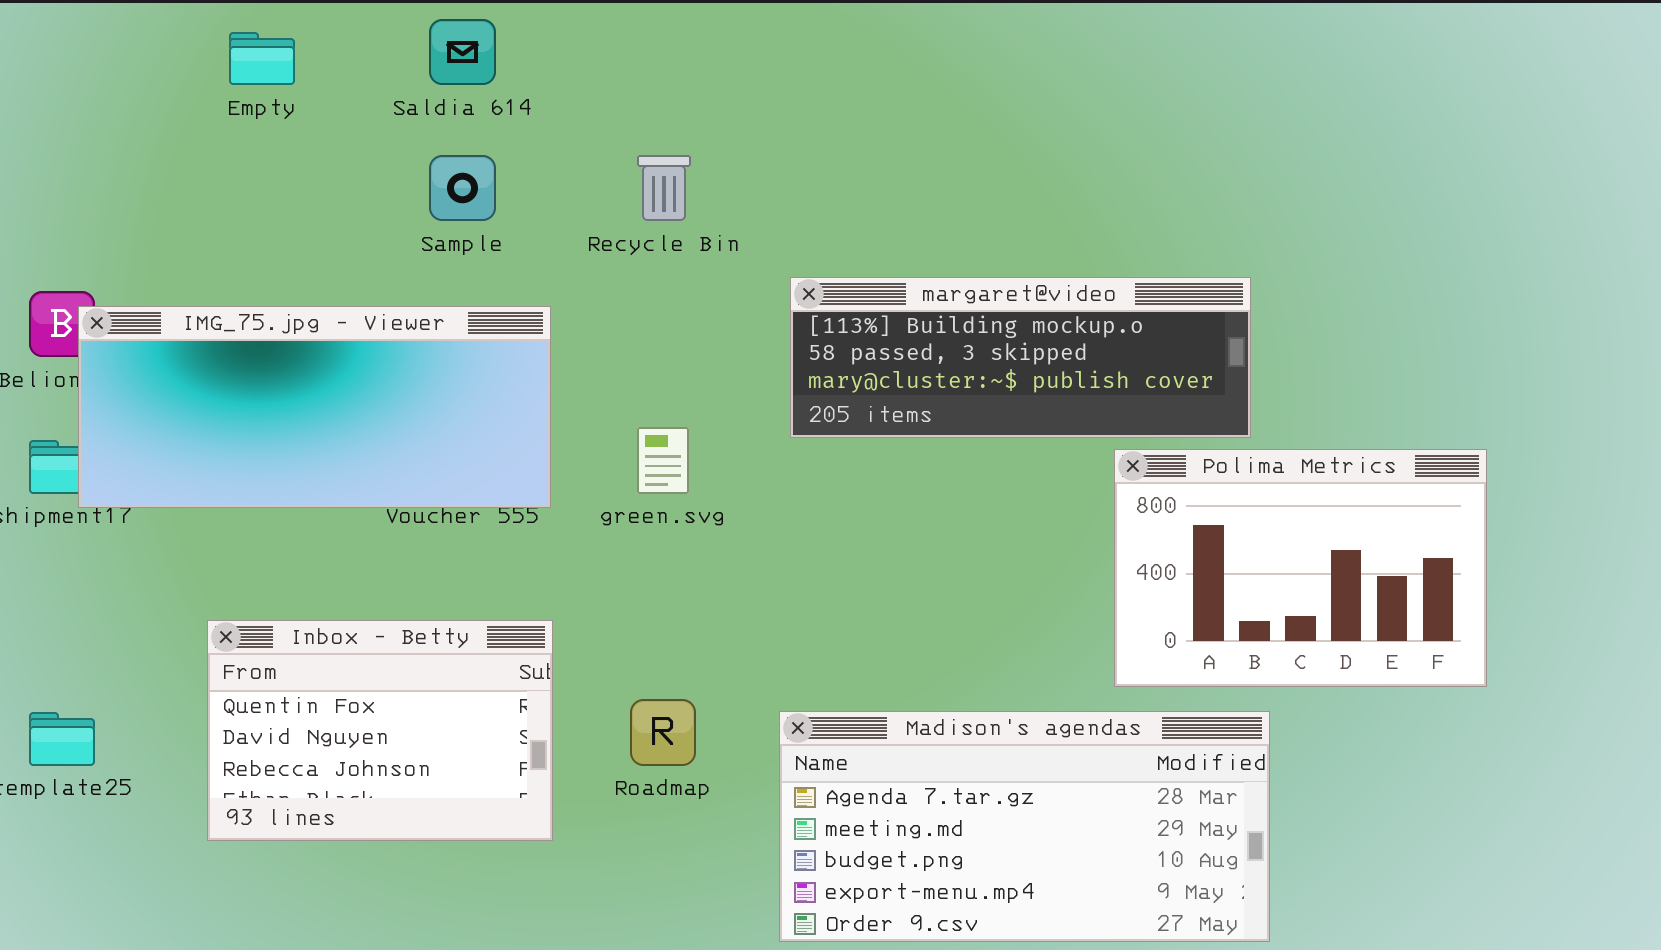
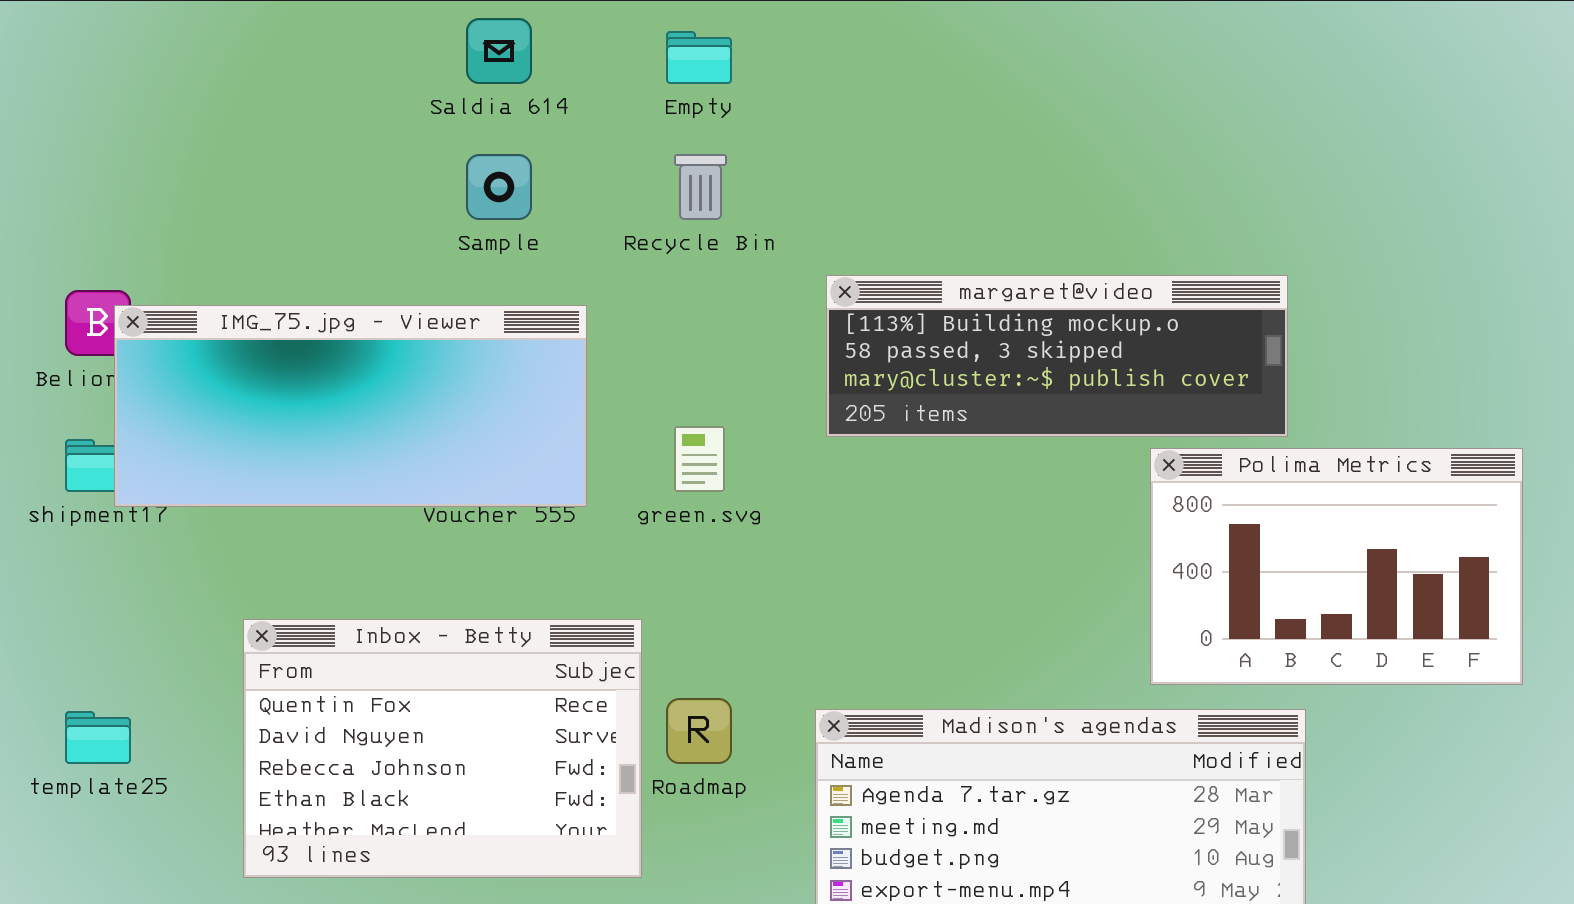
Empty: [229,32,295,85] -> [666,31,732,84], moved
Inbox - Betty: [207,620,553,841] -> [243,619,642,878], resized

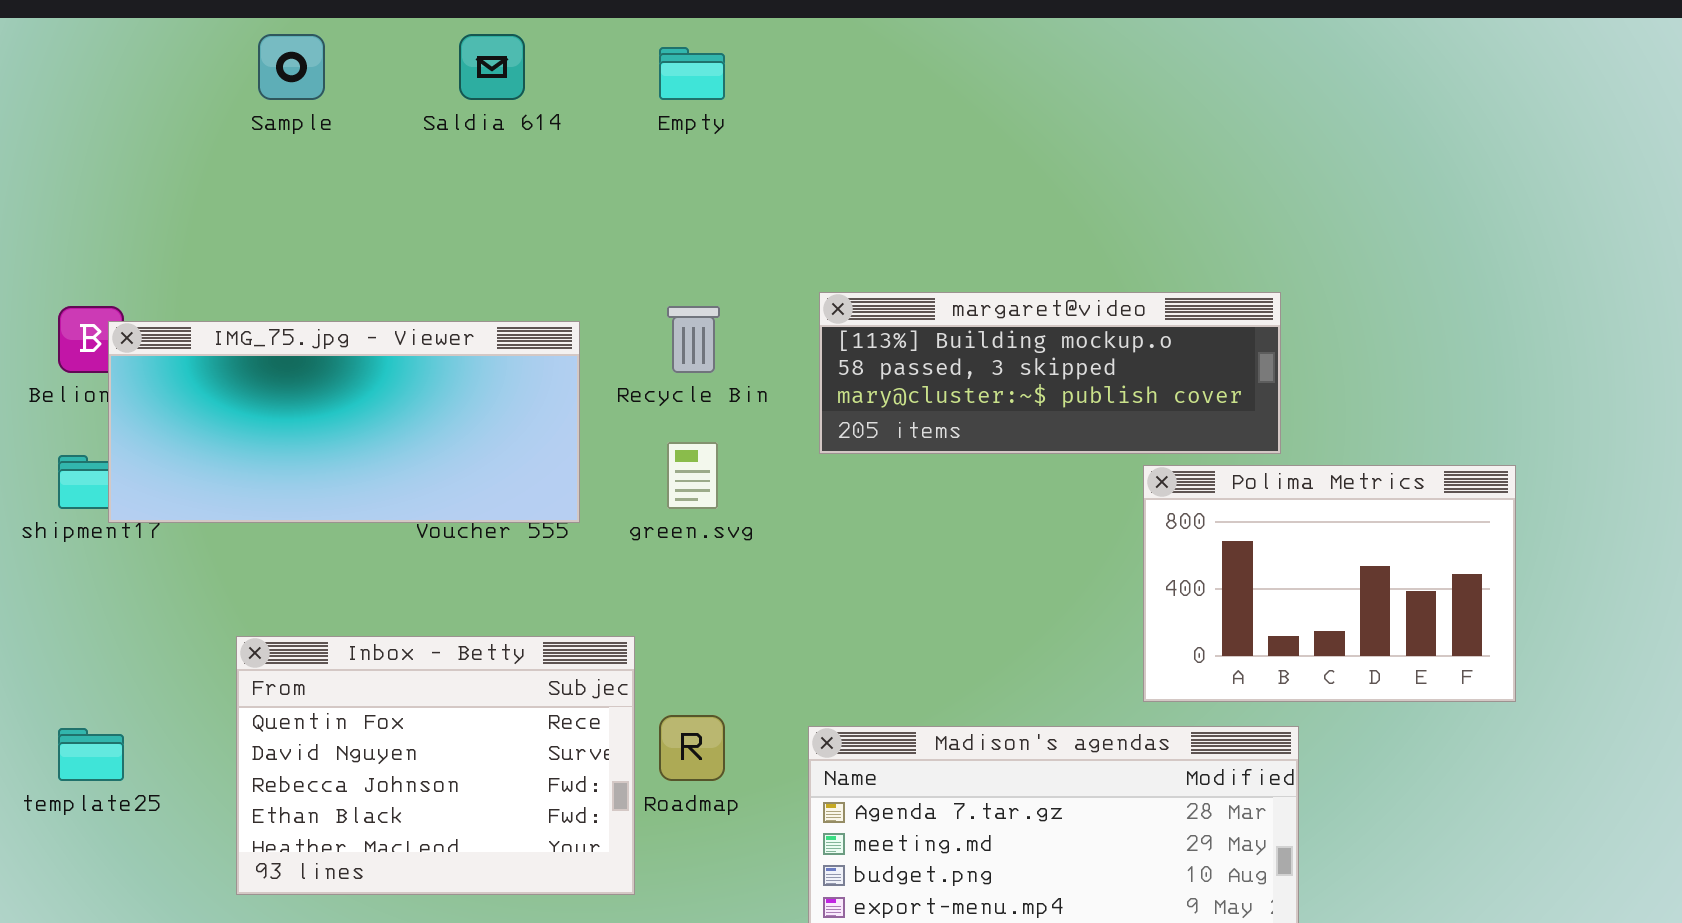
Sample: [466,154,532,220] -> [258,34,325,100], moved
Recycle Bin: [674,154,727,220] -> [667,306,720,373], moved

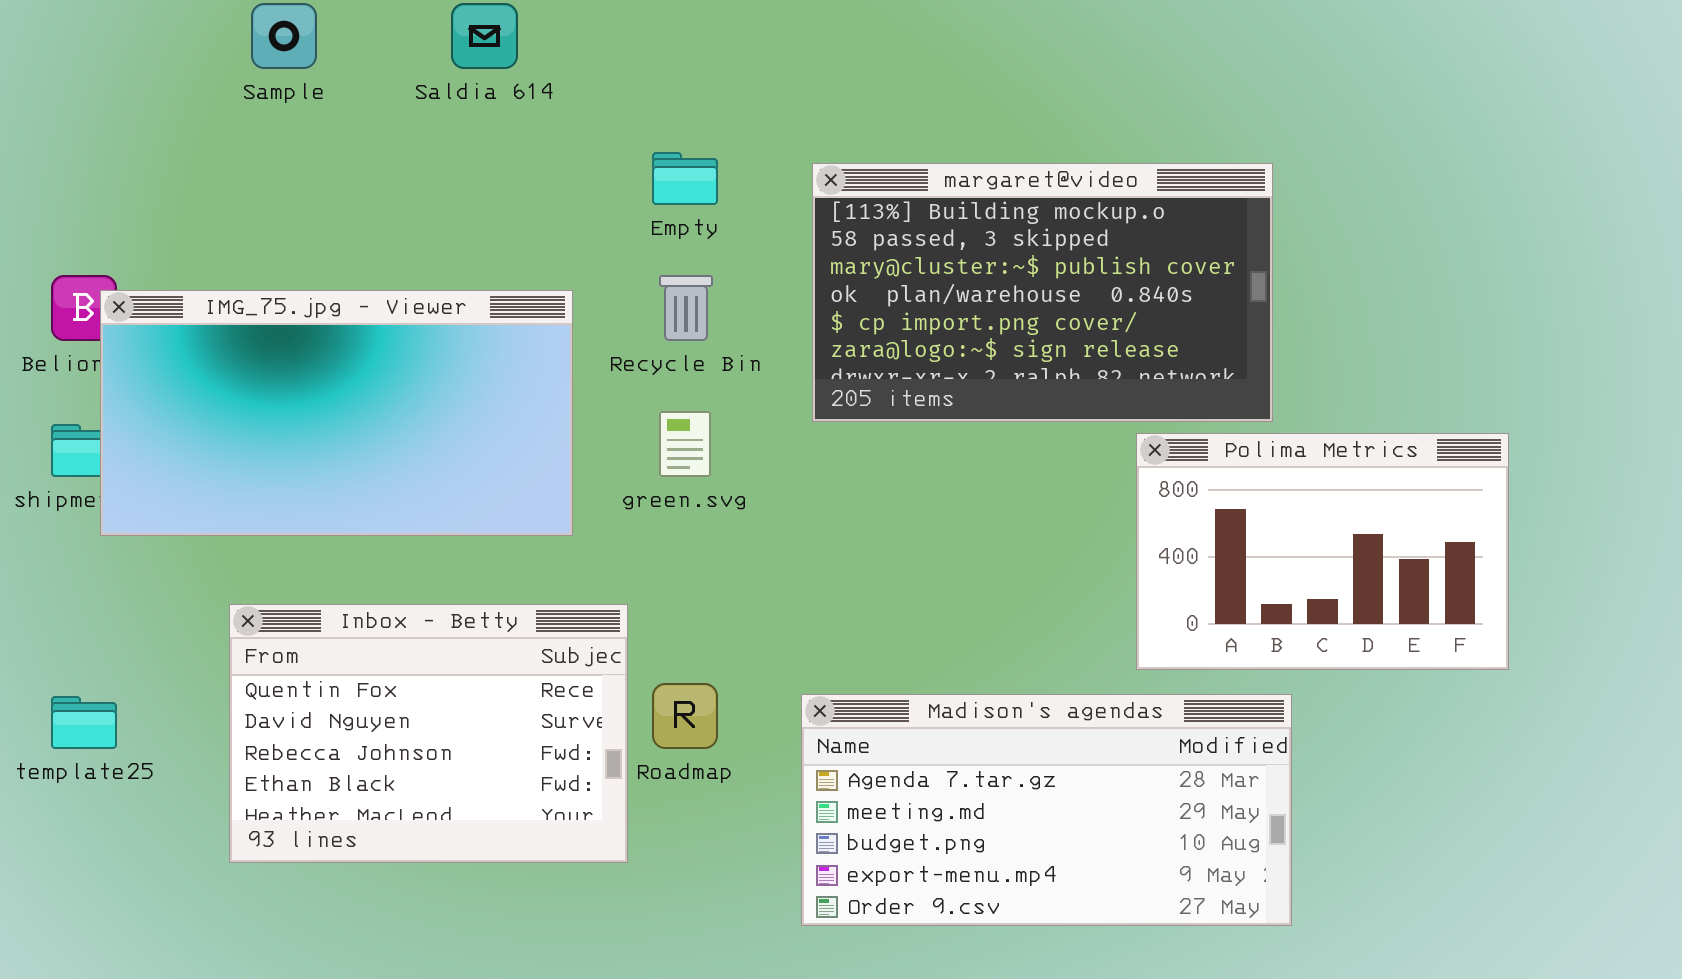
Empty: [659,47,725,100] -> [652,152,718,205], moved
margaret@video: [819,292,1281,454] -> [812,163,1273,422], resized
IMG_75.jpg - Viewer: [108,321,580,523] -> [100,290,573,536], resized

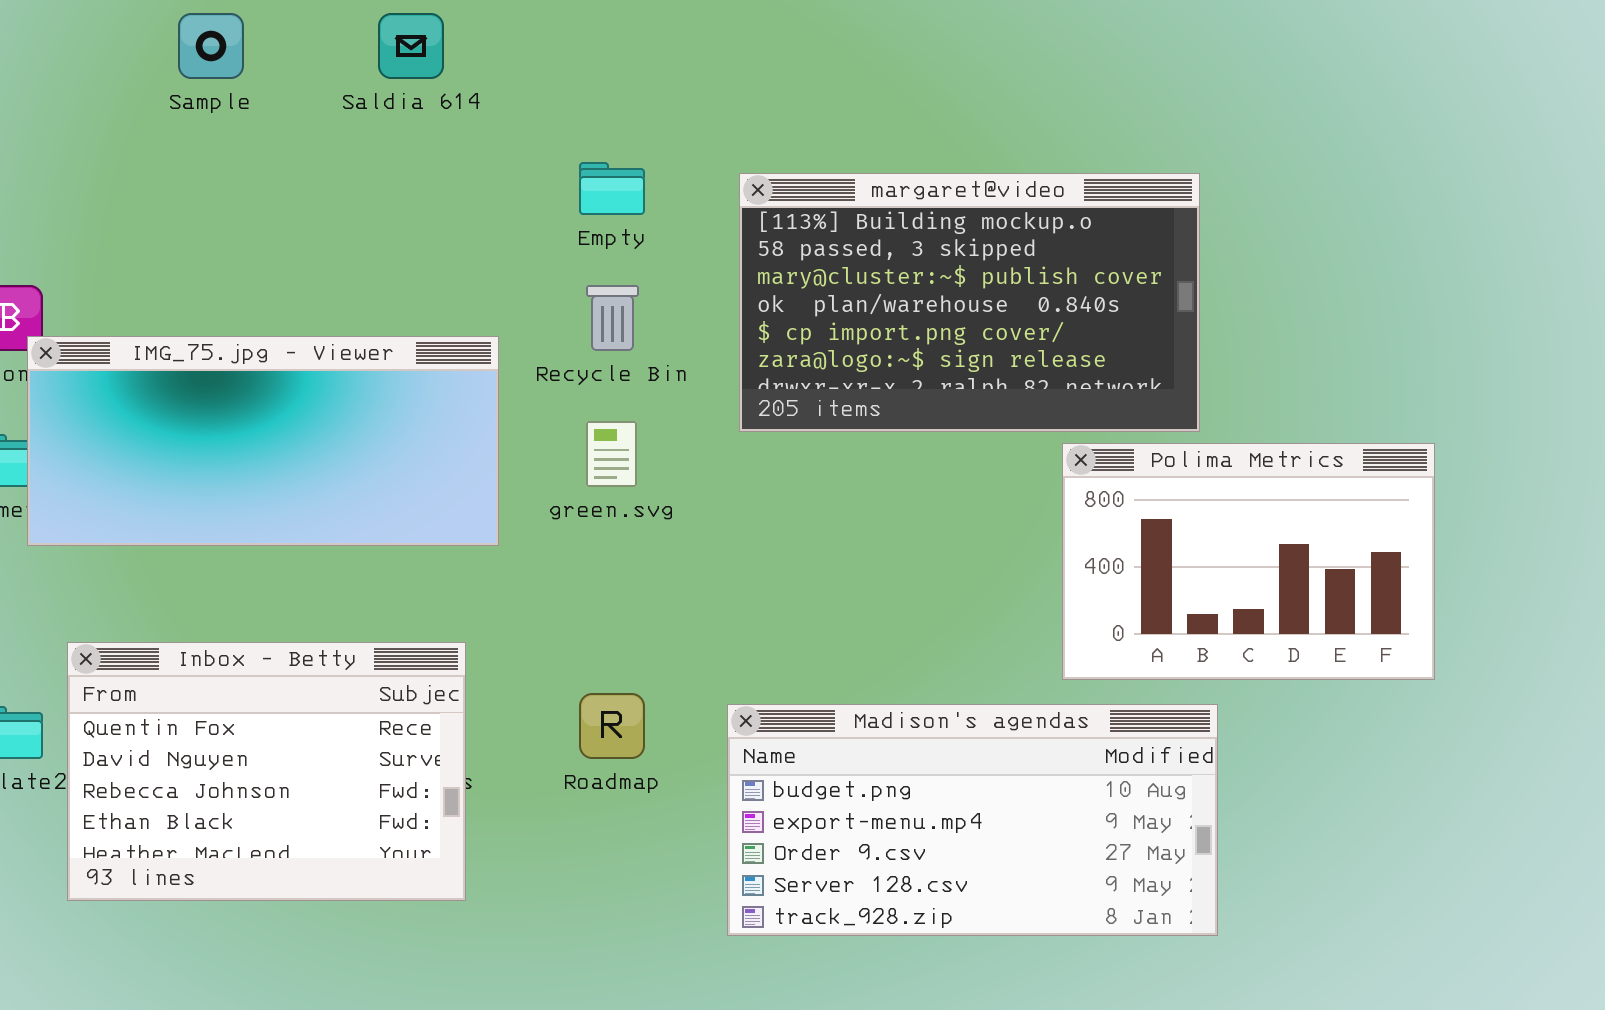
IMG_75.jpg - Viewer: [100,290,573,536] -> [27,336,499,546], resized
Inbox - Betty: [229,604,628,863] -> [67,642,466,901], moved
Madison's agendas: [801,694,1292,926] -> [727,704,1218,936], scrolled down 2 rows

